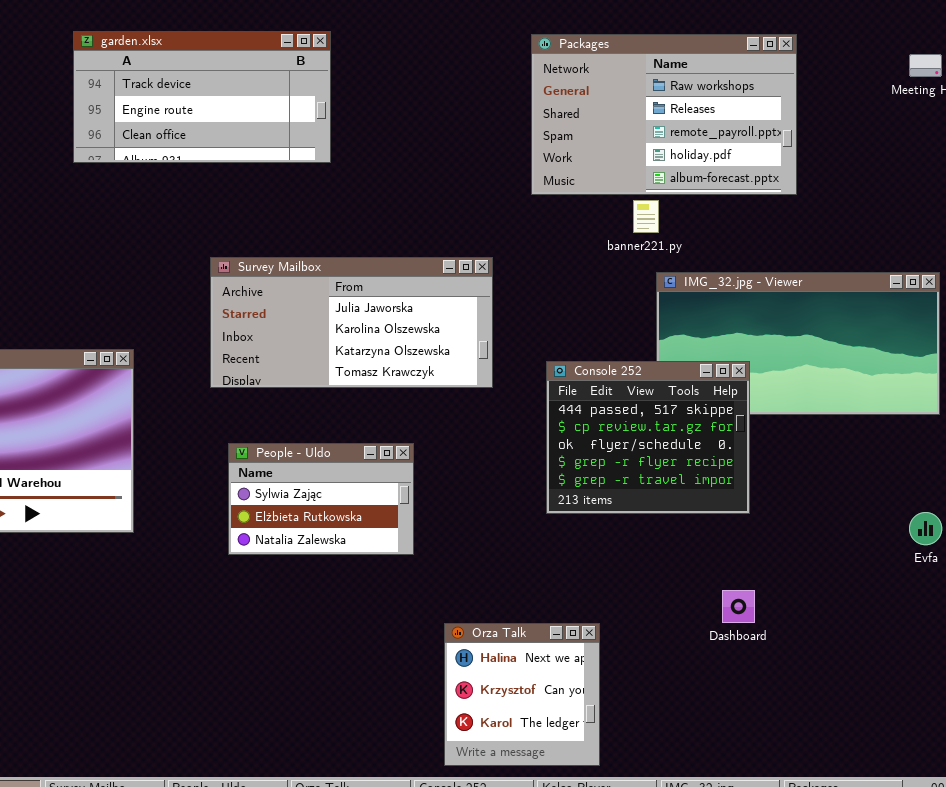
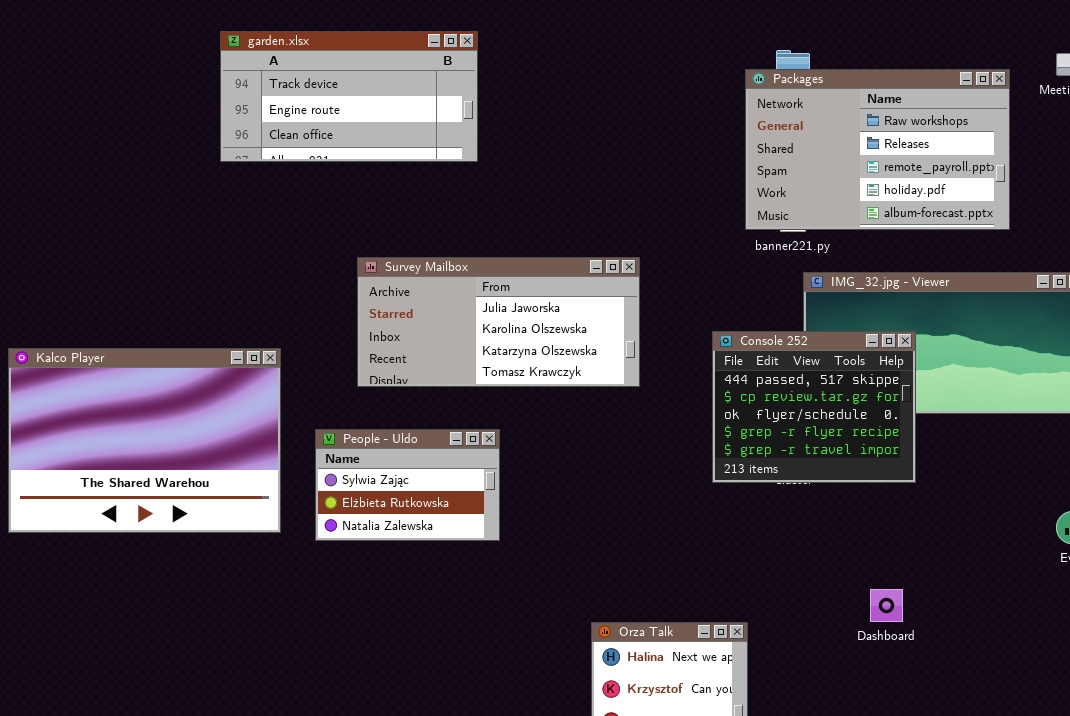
Packages: [531,34,797,195] -> [745,69,1010,230], moved
Console 252: [546,361,750,514] -> [712,331,916,483], moved
People - Uldo: [228,443,414,555] -> [315,429,500,541], moved

